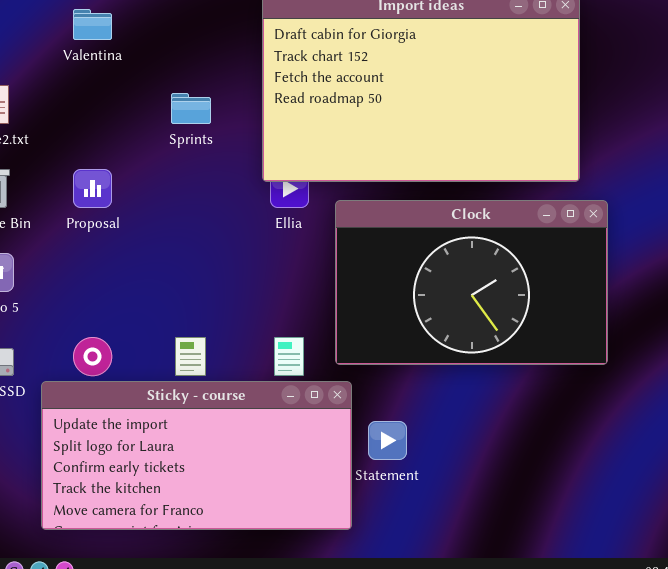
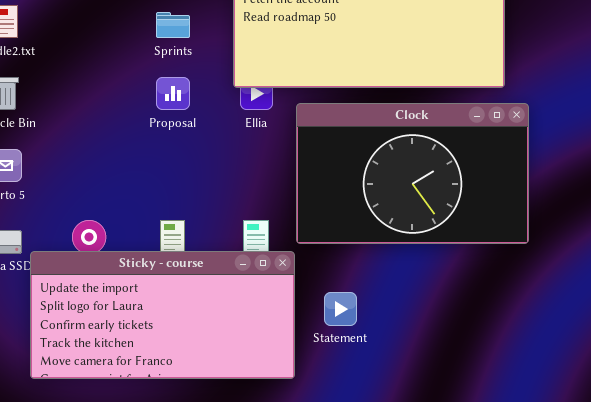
Proposal: [73,169,112,208] -> [156,77,190,110], moved
Sticky - course: [41,381,352,530] -> [30,251,295,379], moved

